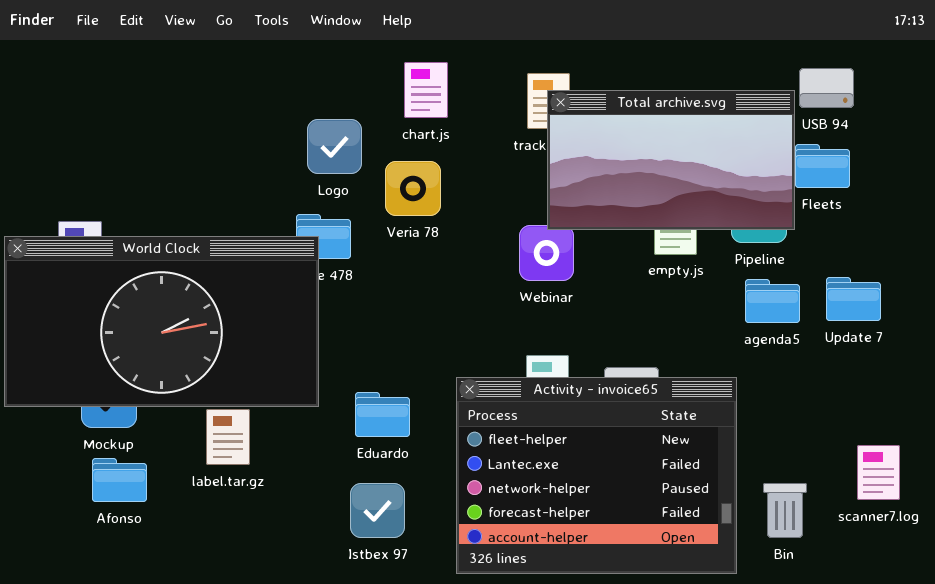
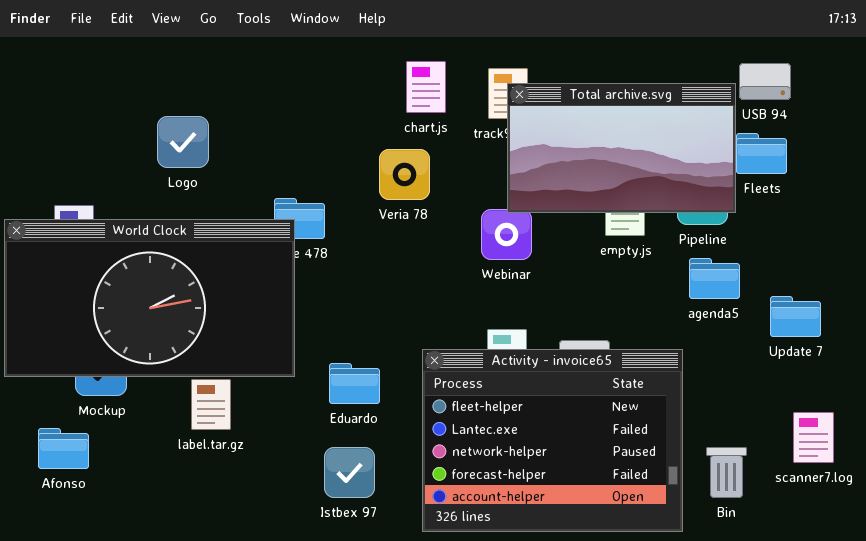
chart.js: [404,62,448,118] -> [406,61,446,113], moved
Logo: [307,119,362,174] -> [157,116,209,168], moved
Veria 78: [385,161,441,216] -> [379,149,430,200], moved
Update 7: [826,277,881,321] -> [770,296,821,337], moved
Afonso: [92,458,147,502] -> [38,428,89,469], moved

